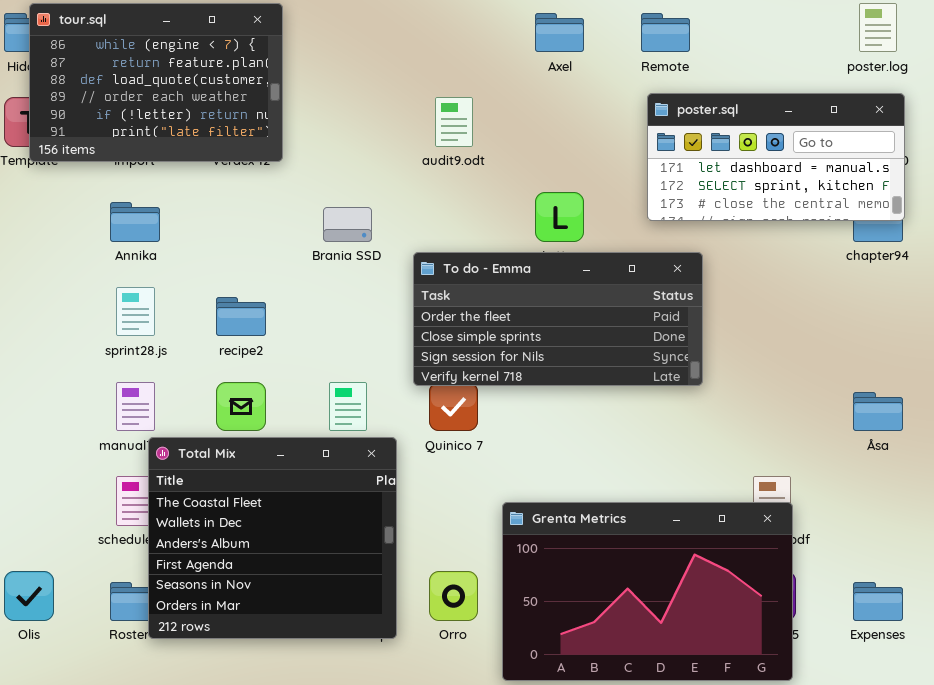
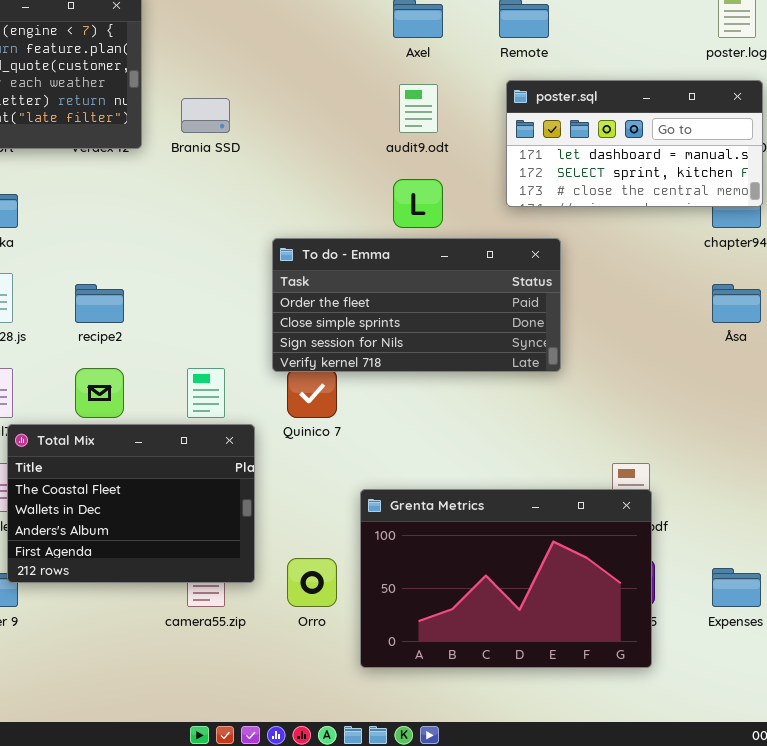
audit9.odt: [435,97,473,147] -> [399,84,438,133], moved
Brania SSD: [323,207,372,242] -> [181,98,230,133], moved
Åsa: [853,392,903,431] -> [712,284,761,323], moved
Total Mix: [148,437,397,639] -> [7,424,255,583], resized

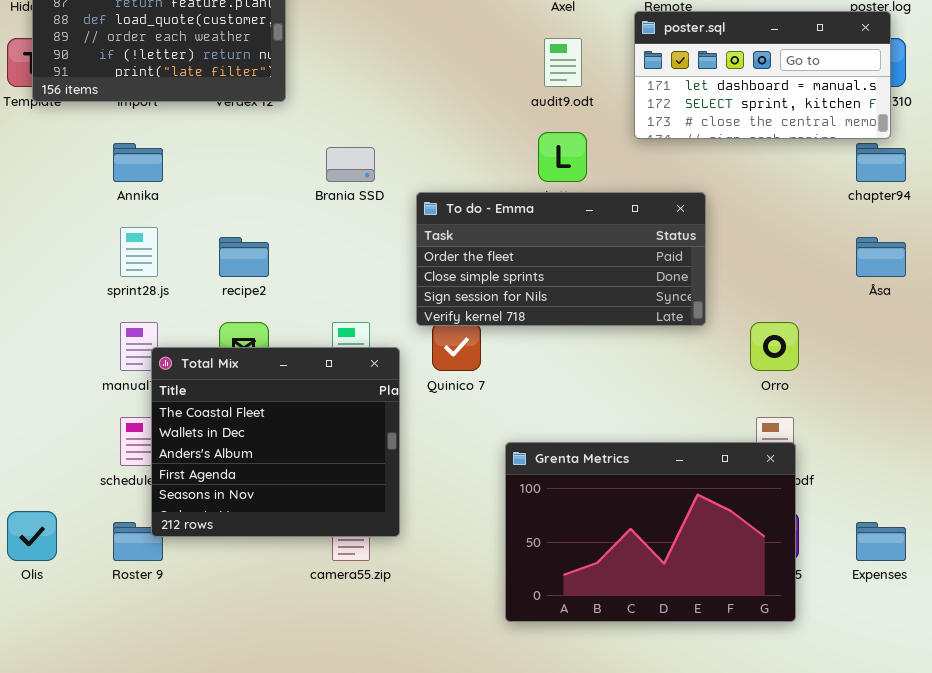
poster.sql: [506,80,763,207] -> [634,11,891,139], moved
Brania SSD: [181,98,230,133] -> [326,147,375,182], moved
Total Mix: [7,424,255,583] -> [151,347,400,537], resized
Orro: [287,558,337,607] -> [750,322,799,371], moved

